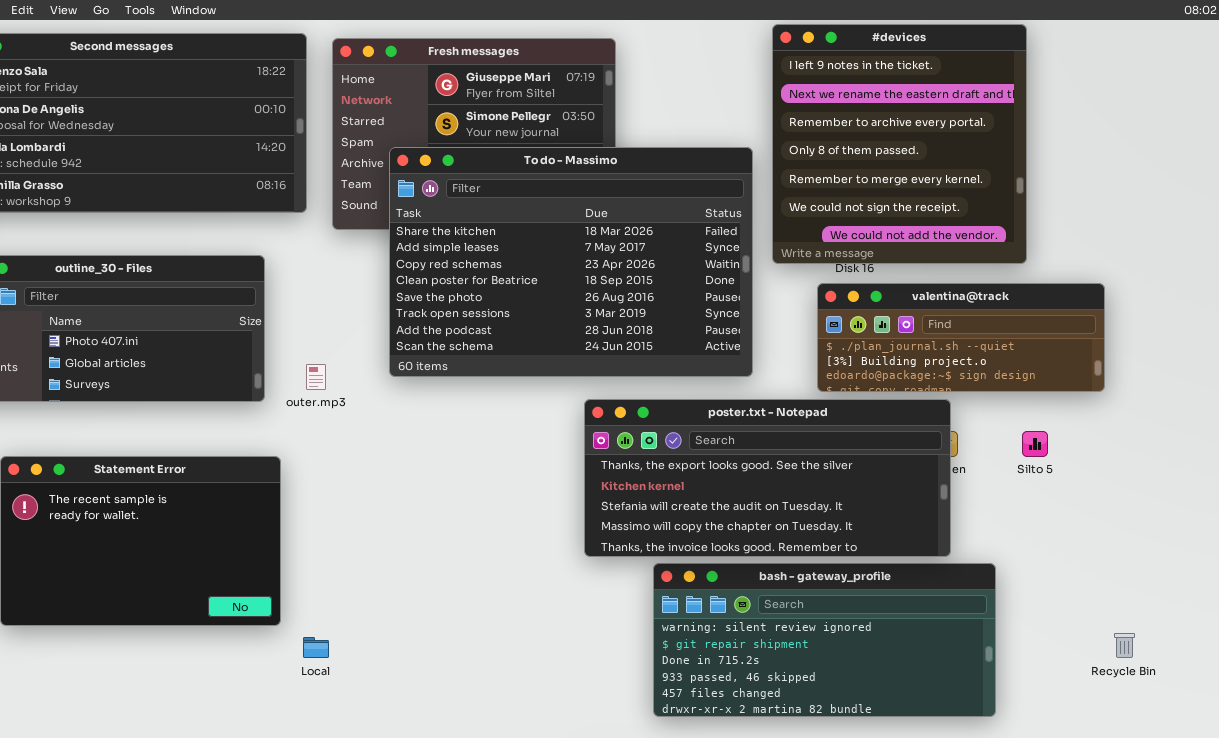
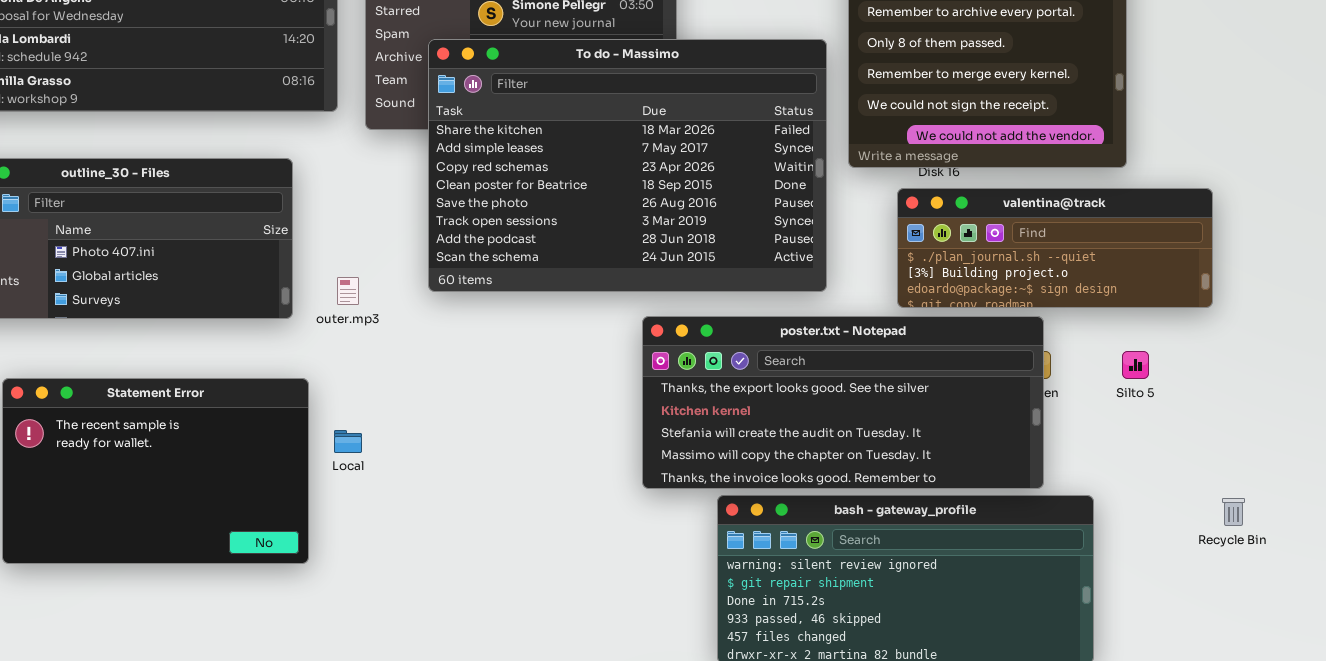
Recycle Bin: [1114,633,1135,658] -> [1222,498,1245,526], moved
Local: [303,637,329,658] -> [334,430,362,453], moved

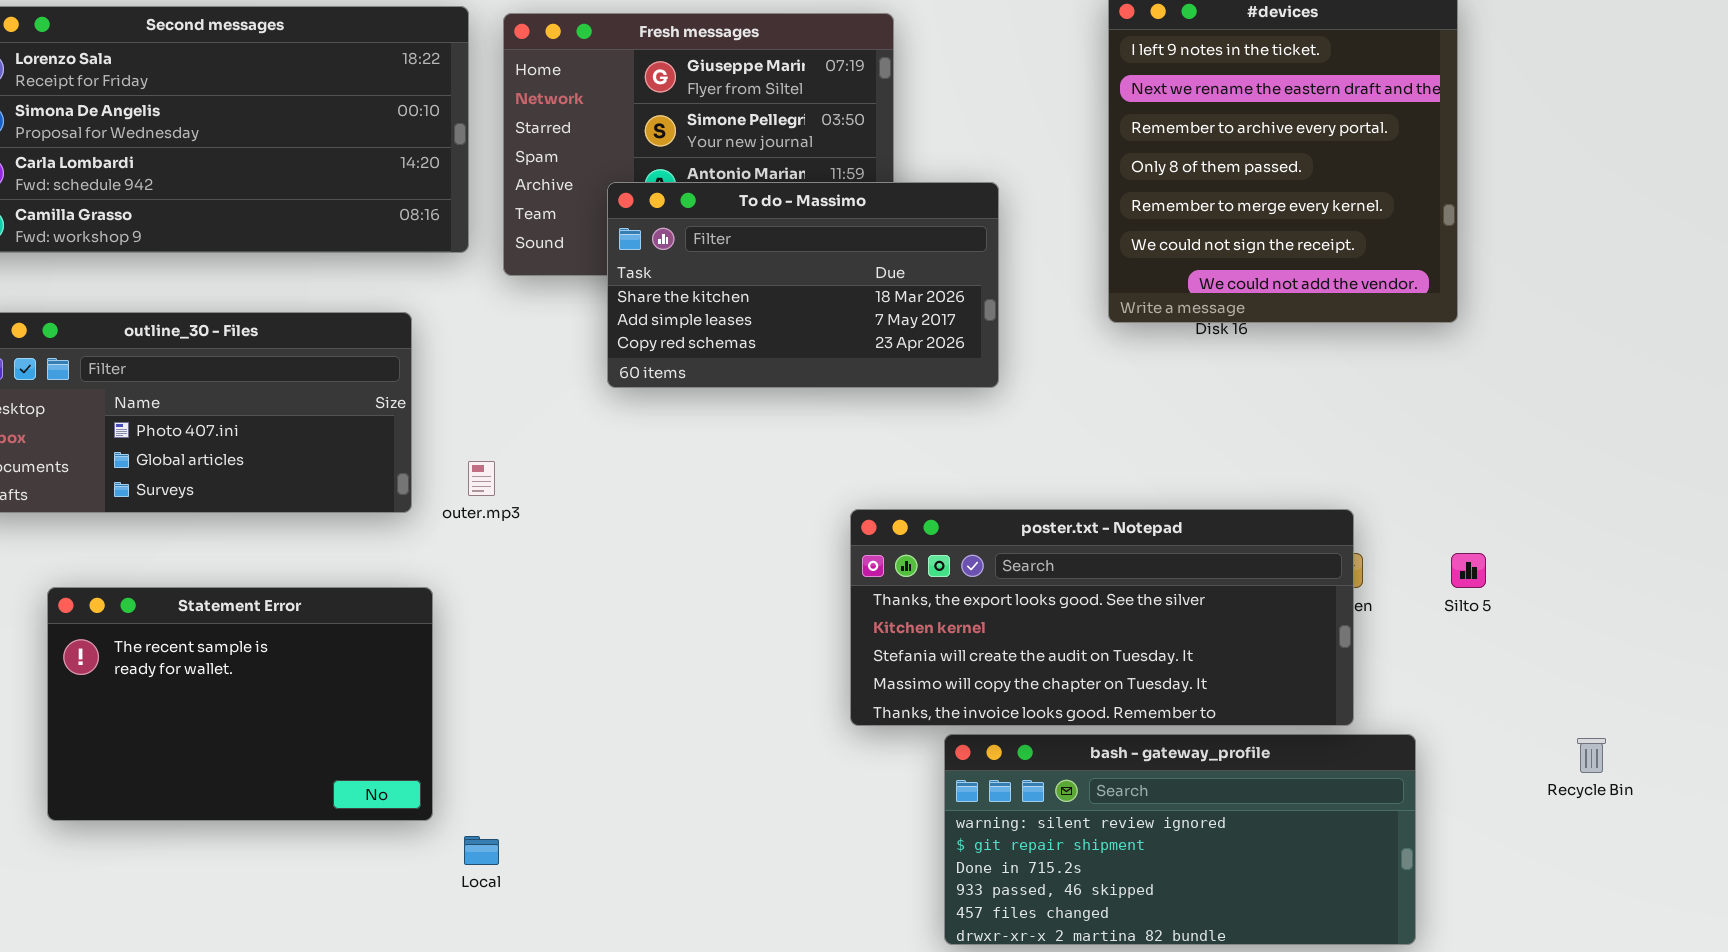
To do - Massimo: [428,39,827,292] -> [607,182,999,388], moved, resized
valentina@track: [897,188,1213,308] -> none, closed
Local: [334,430,362,453] -> [464,836,499,865], moved

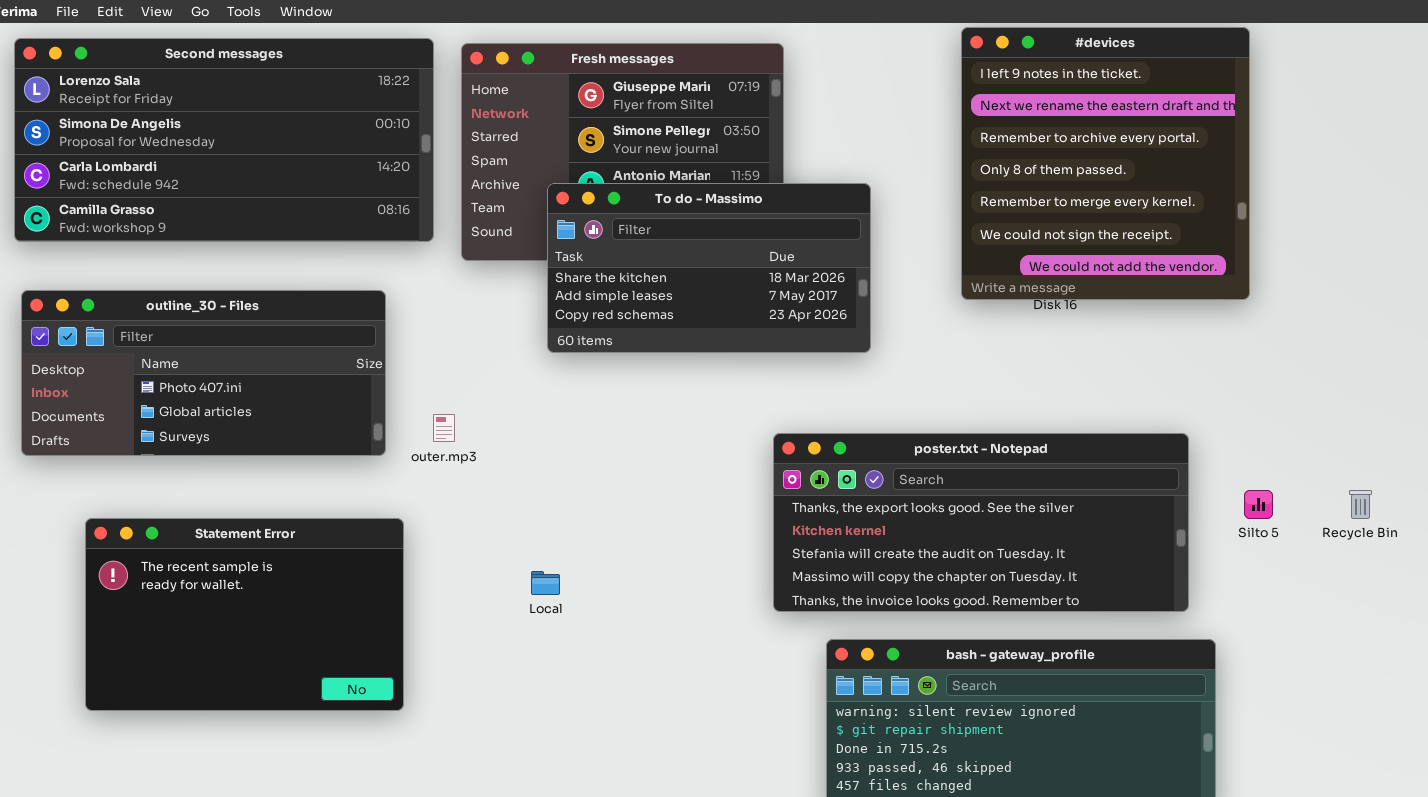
poster.txt - Notepad: [850,509,1354,726] -> [773,433,1189,612], moved
Recycle Bin: [1577,738,1606,773] -> [1349,490,1372,519], moved
Local: [464,836,499,865] -> [531,571,560,595], moved

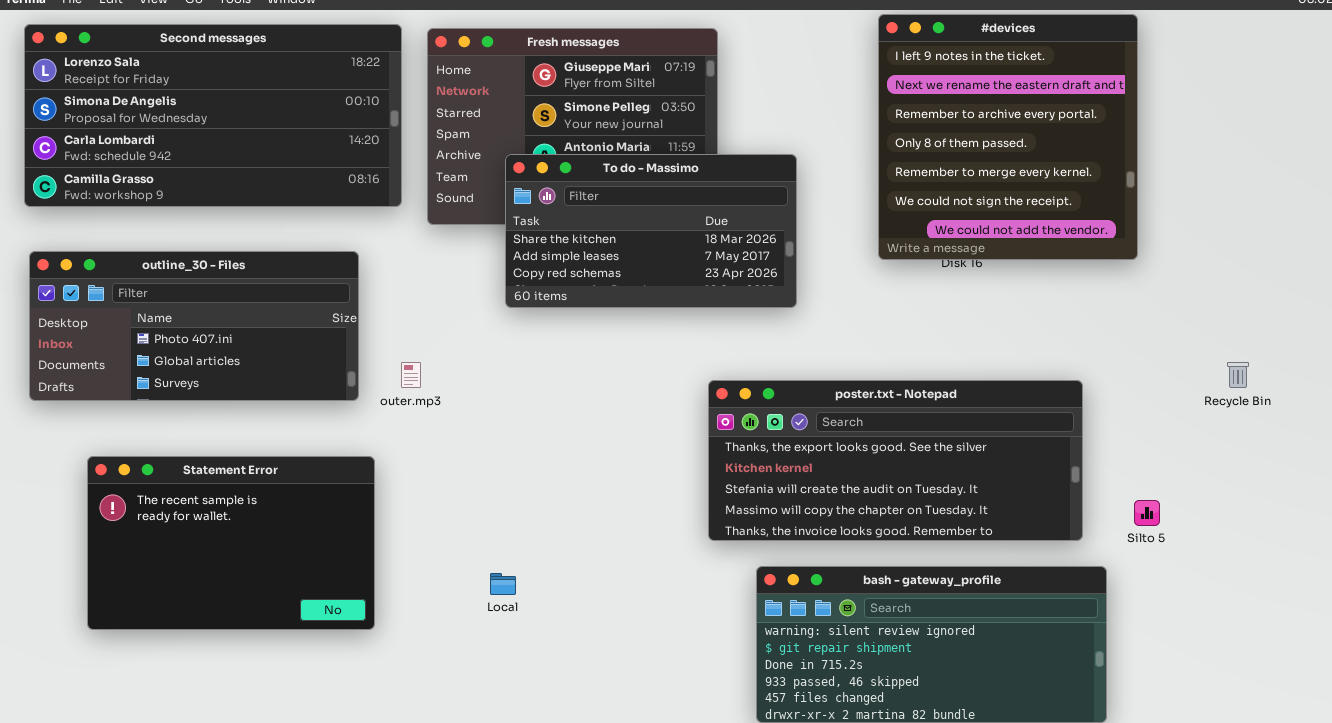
Silto 5: [1244,490,1273,519] -> [1134,500,1160,526], moved
Recycle Bin: [1349,490,1372,519] -> [1227,362,1249,388], moved
Local: [531,571,560,595] -> [490,573,516,595], moved

